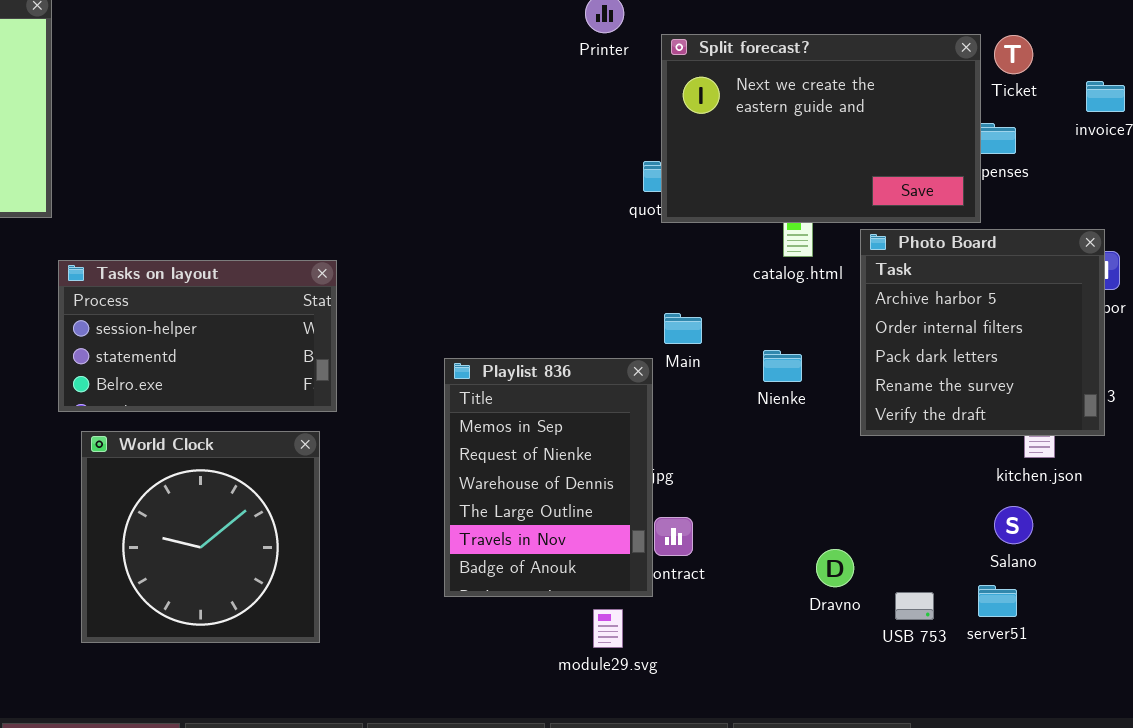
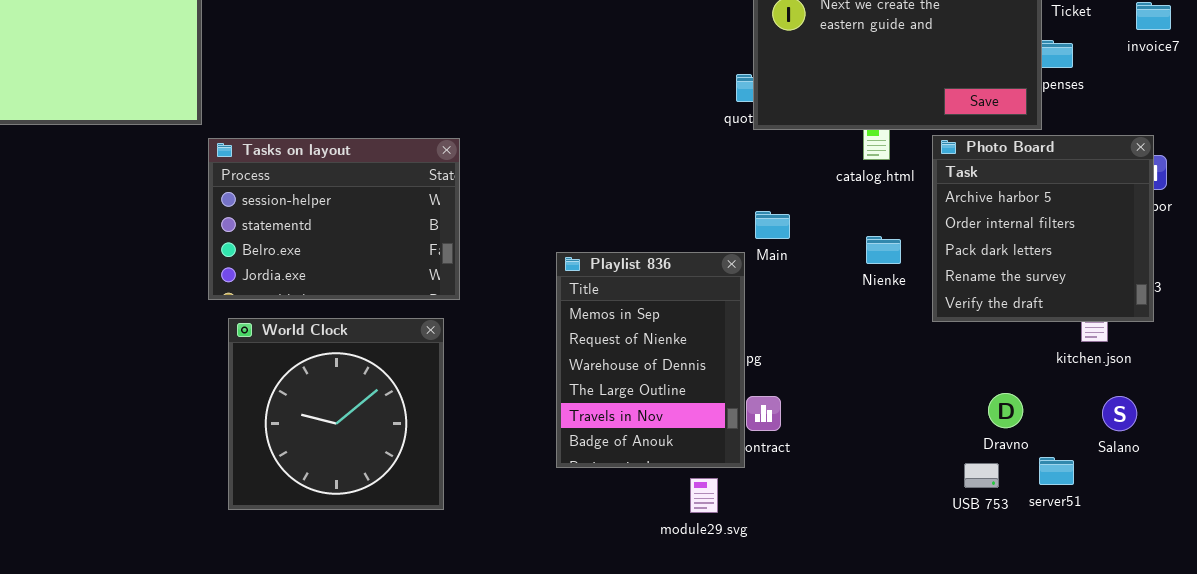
Tasks on layout: [58,260,337,412] -> [208,138,460,300], resized
Nienke: [763,350,802,382] -> [866,236,901,264], moved
Salano: [994,506,1033,544] -> [1102,396,1137,431], moved
Dravno: [816,549,854,587] -> [988,393,1023,428], moved

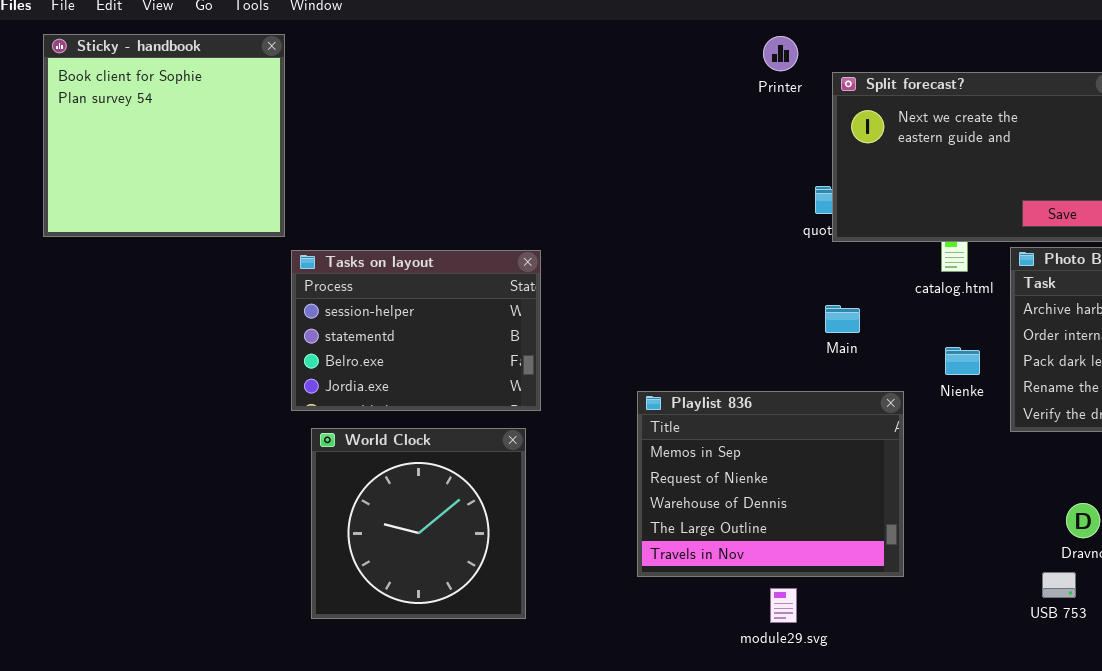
Main: [755,211,790,239] -> [825,305,860,333], moved
Playlist 836: [556,252,745,468] -> [637,391,904,577], resized

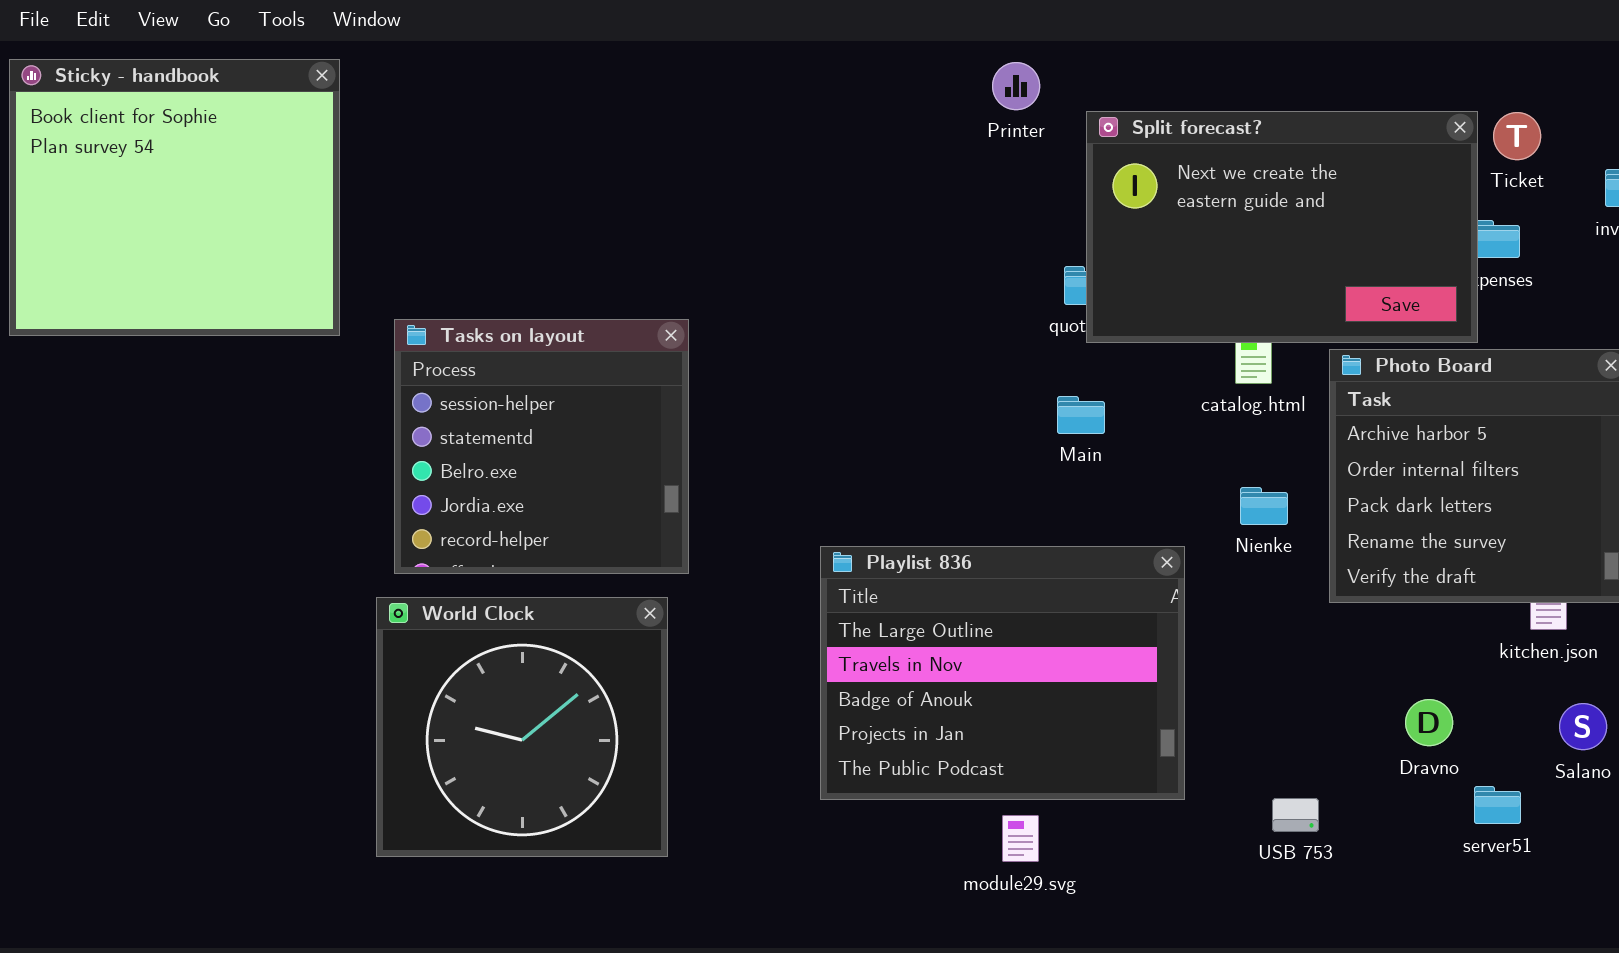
Tasks on layout: [291,250,541,411] -> [394,319,689,574], resized
Main: [825,305,860,333] -> [1057,396,1105,434], moved
Playlist 836: [637,391,904,577] -> [820,546,1185,800], scrolled down 3 rows
USB 753: [1042,572,1076,598] -> [1272,798,1319,832], moved

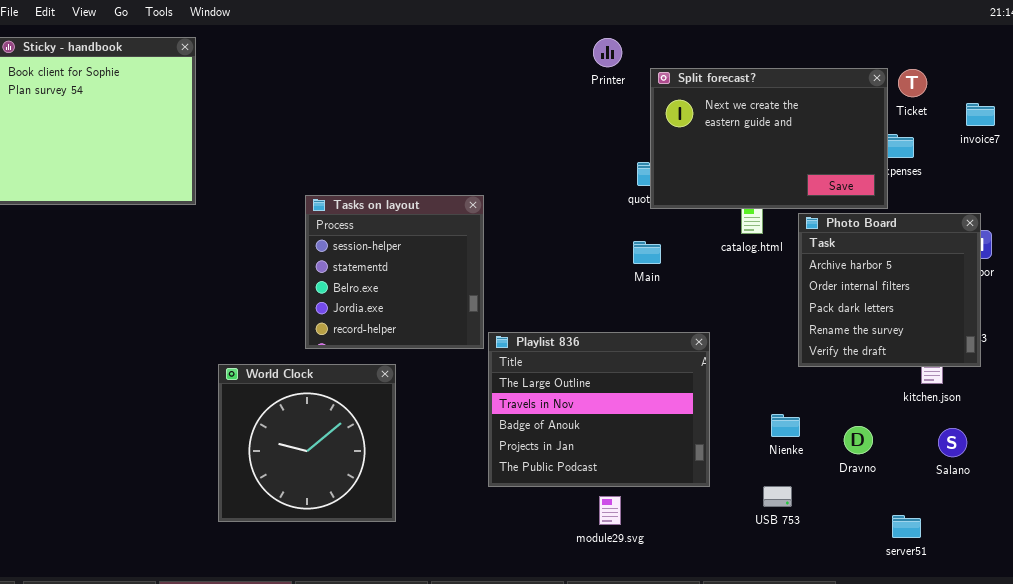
Tasks on layout: [394,319,689,574] -> [305,195,484,349], moved
Nienke: [1240,487,1288,525] -> [771,414,800,437], moved
server51: [1474,786,1521,824] -> [892,515,921,538], moved

